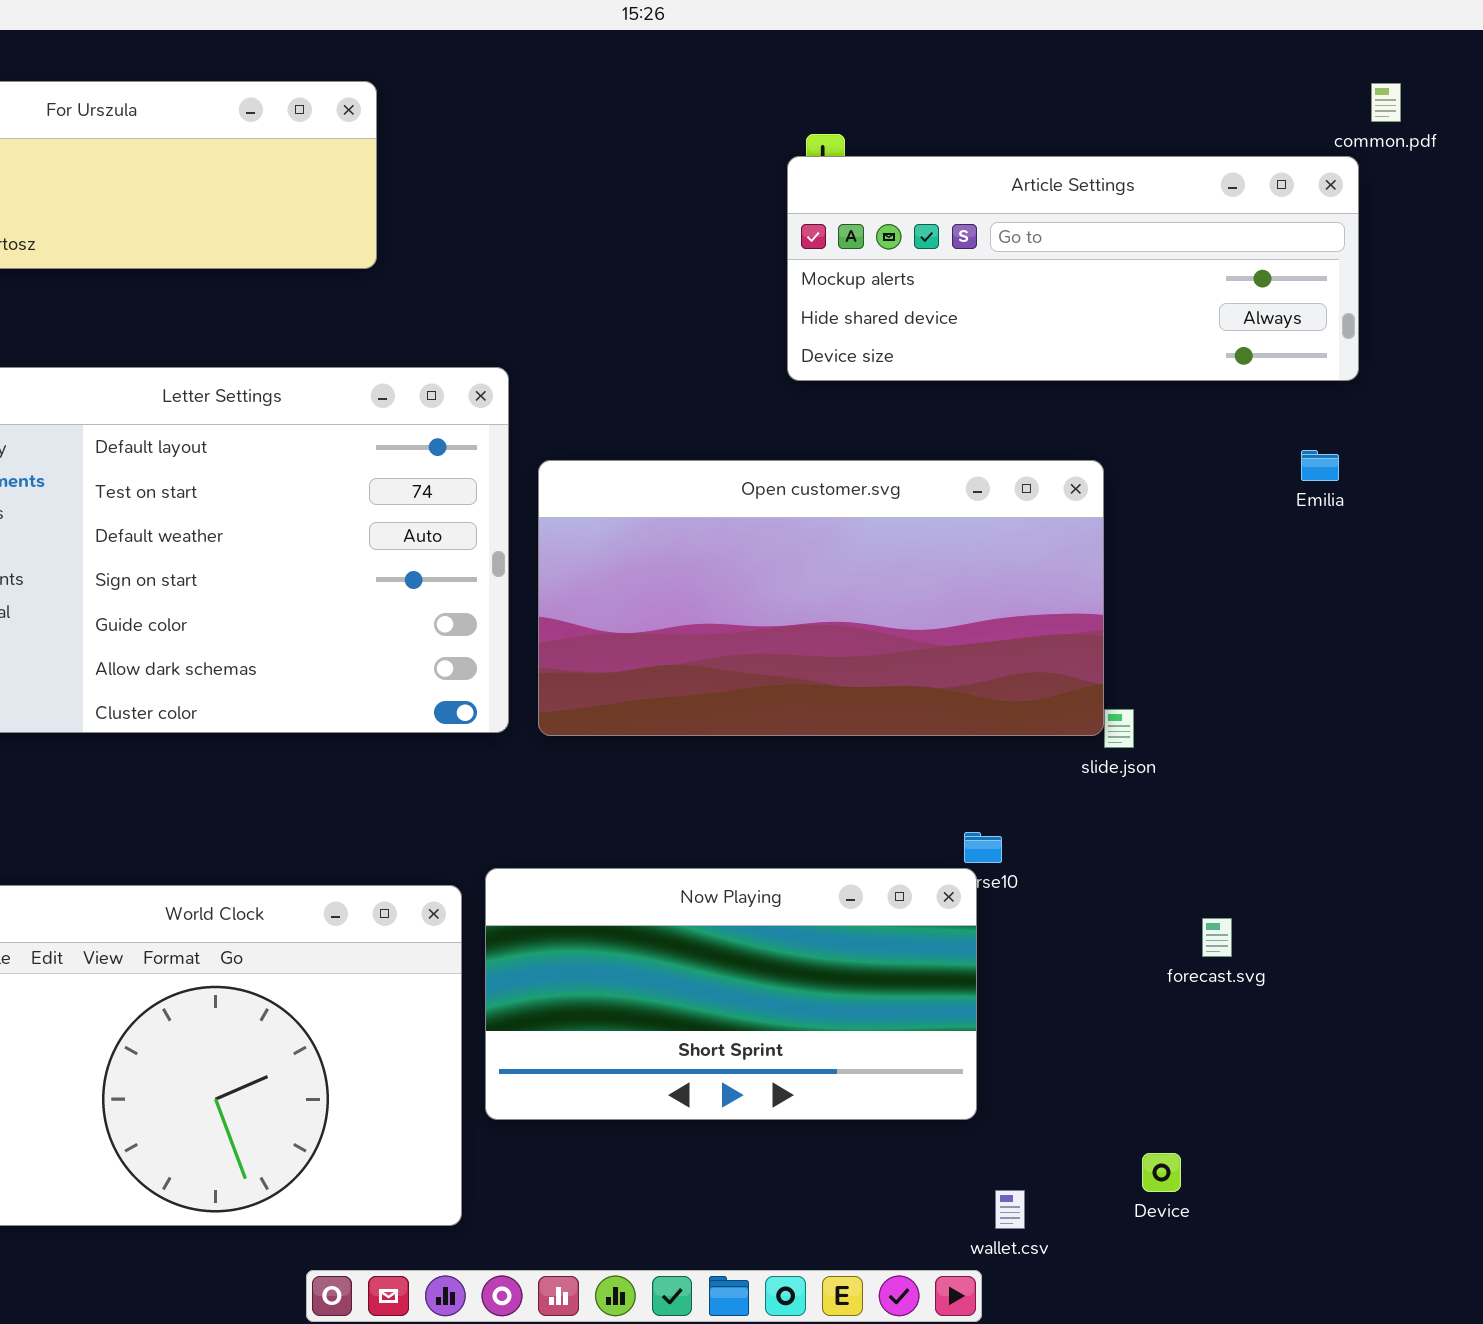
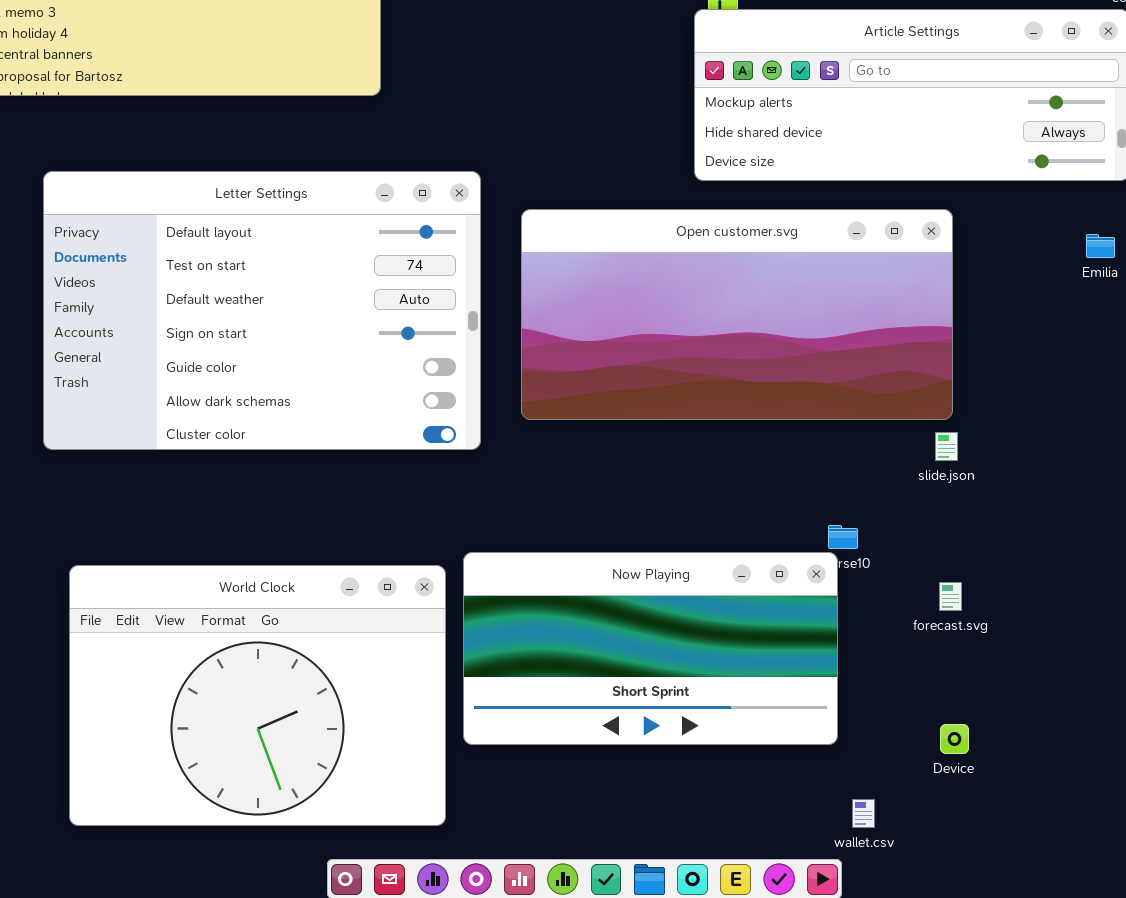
Open customer.svg: [538,460,1104,736] -> [521,209,953,420], moved
forecast.svg: [1202,918,1232,957] -> [939,582,962,611], moved
Device: [1142,1153,1181,1192] -> [940,724,969,754], moved

